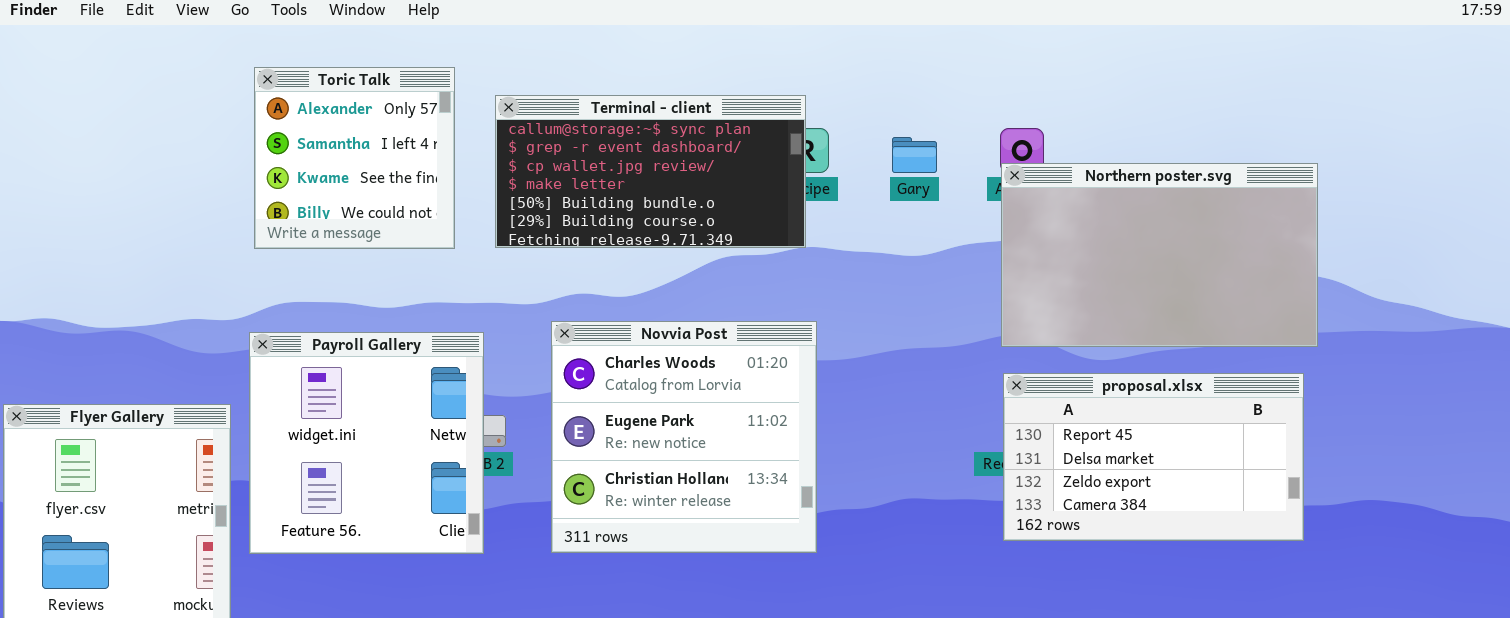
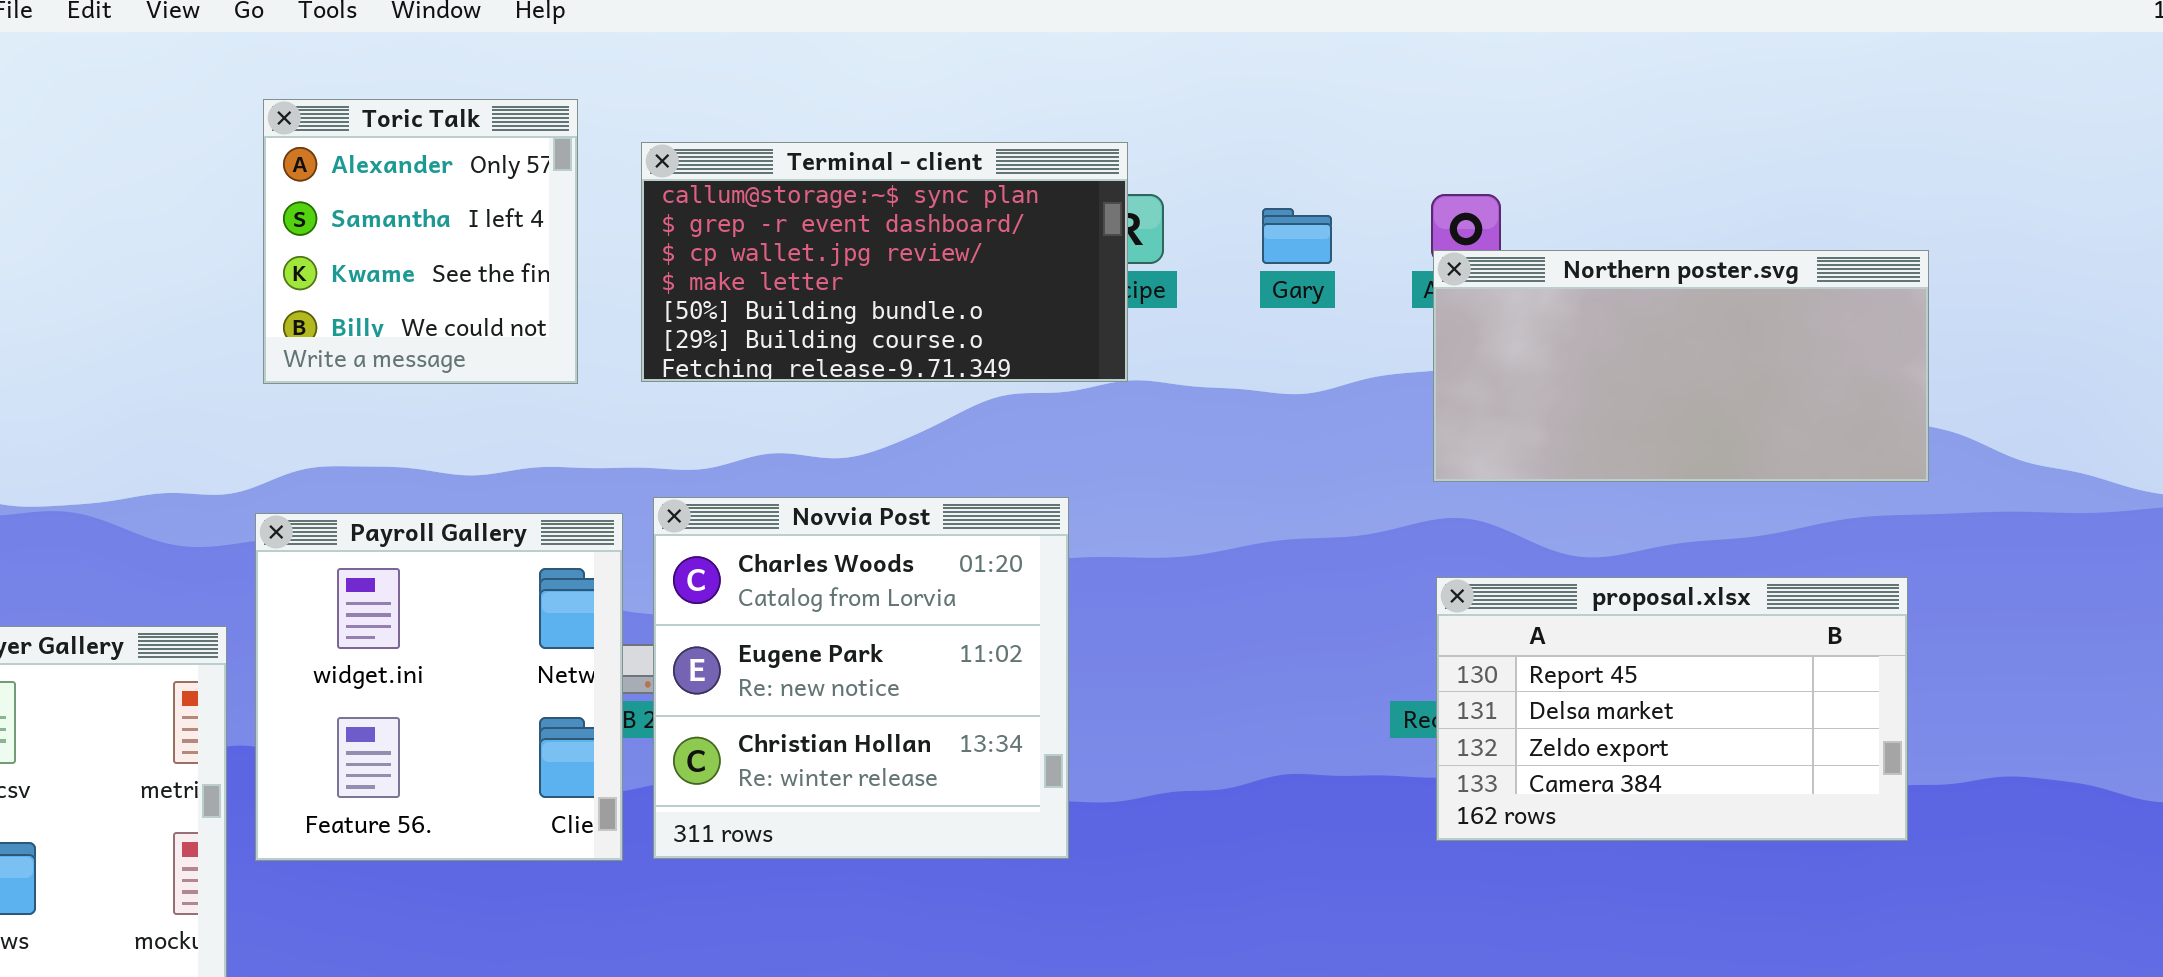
Northern poster.svg: [1001,163,1318,347] -> [1433,250,1929,482], resized
Novvia Post: [551,321,817,553] -> [653,497,1069,859], moved

